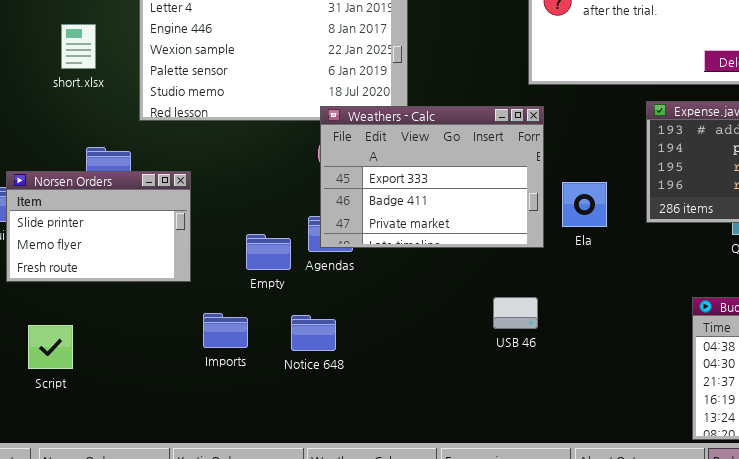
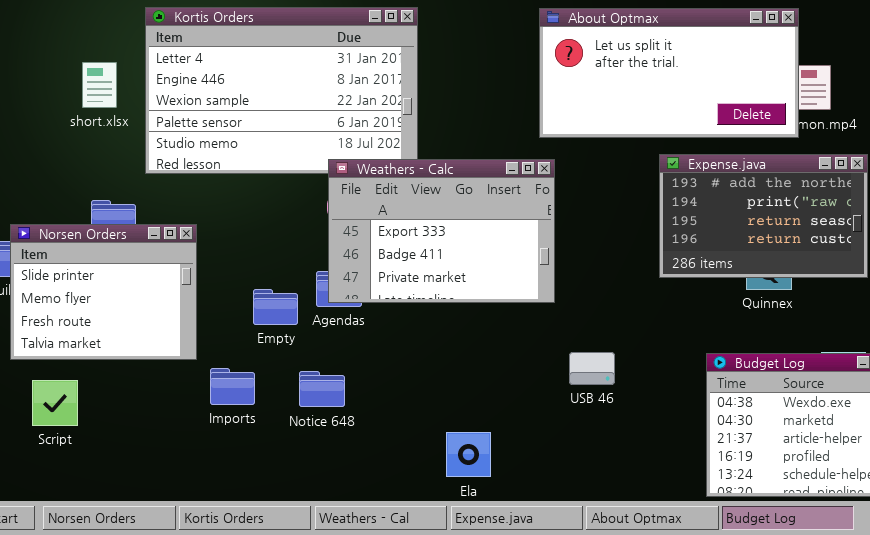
short.xlsx: [61,24,96,69] -> [82,62,117,108], moved
Norsen Orders: [6,171,191,282] -> [10,224,197,360], resized
Ela: [562,182,607,227] -> [446,432,491,477], moved
USB 46: [493,297,538,329] -> [569,352,615,385], moved

